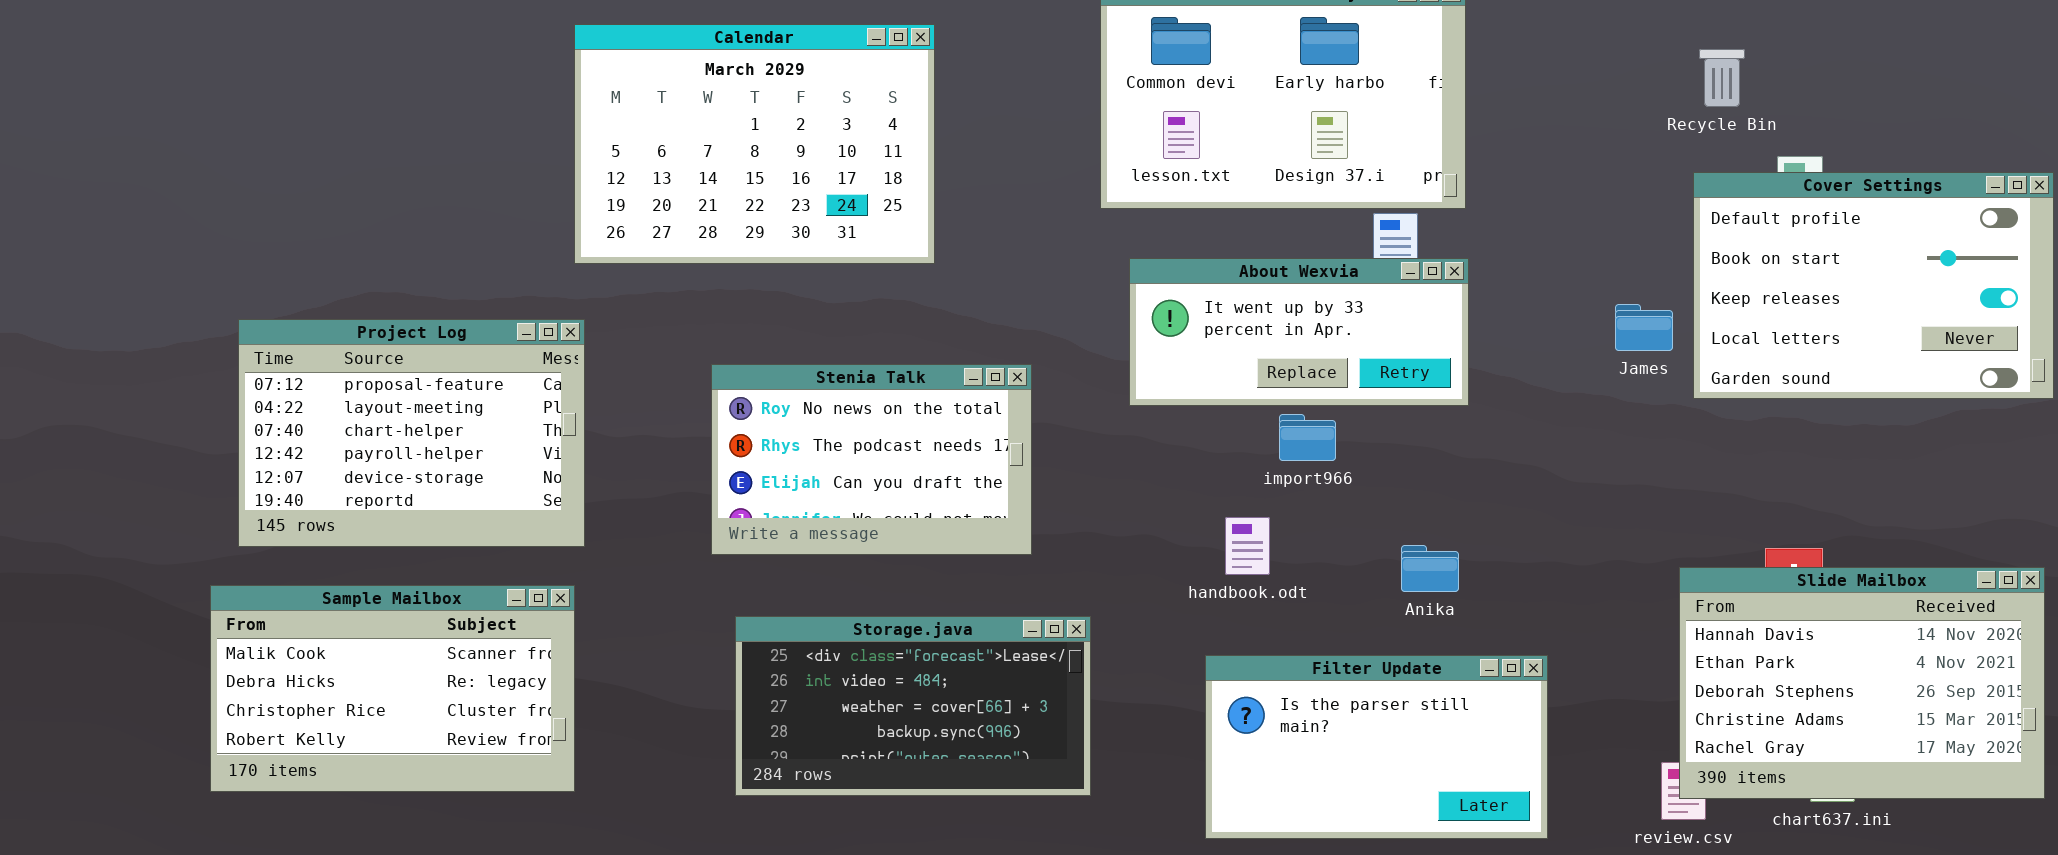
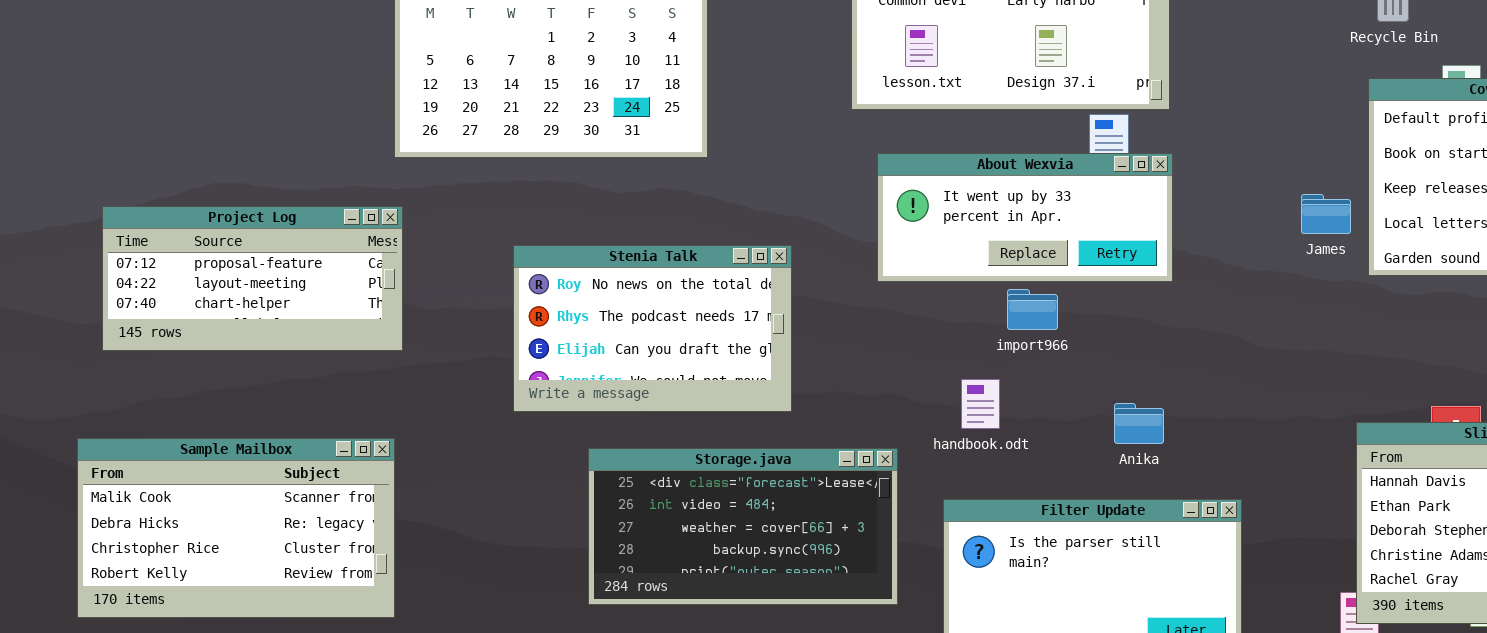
Project Log: [238,319,585,547] -> [102,206,403,351], resized
Storage.java: [735,616,1091,796] -> [588,448,898,605], moved

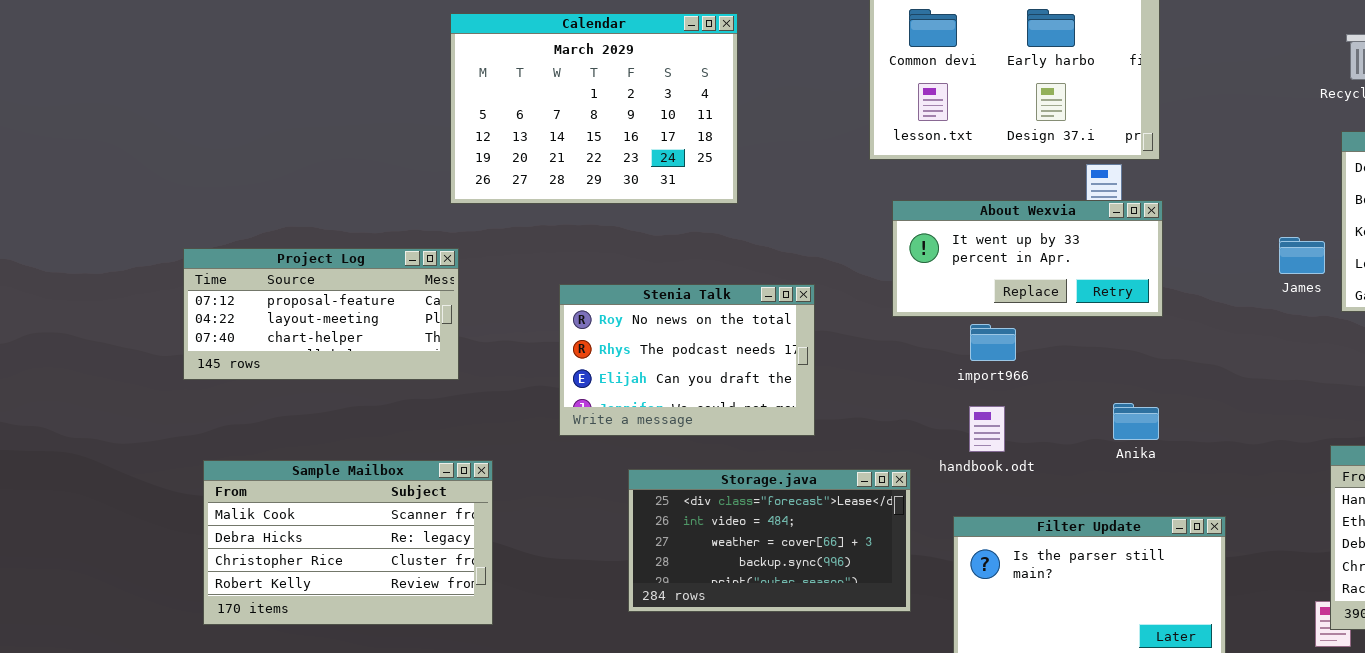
import966: [1007,289,1058,330] -> [970,324,1016,361], moved
Anika: [1114,403,1164,444] -> [1113,403,1159,440], moved
Sample Mailbox: [77,438,395,618] -> [203,460,493,625], moved

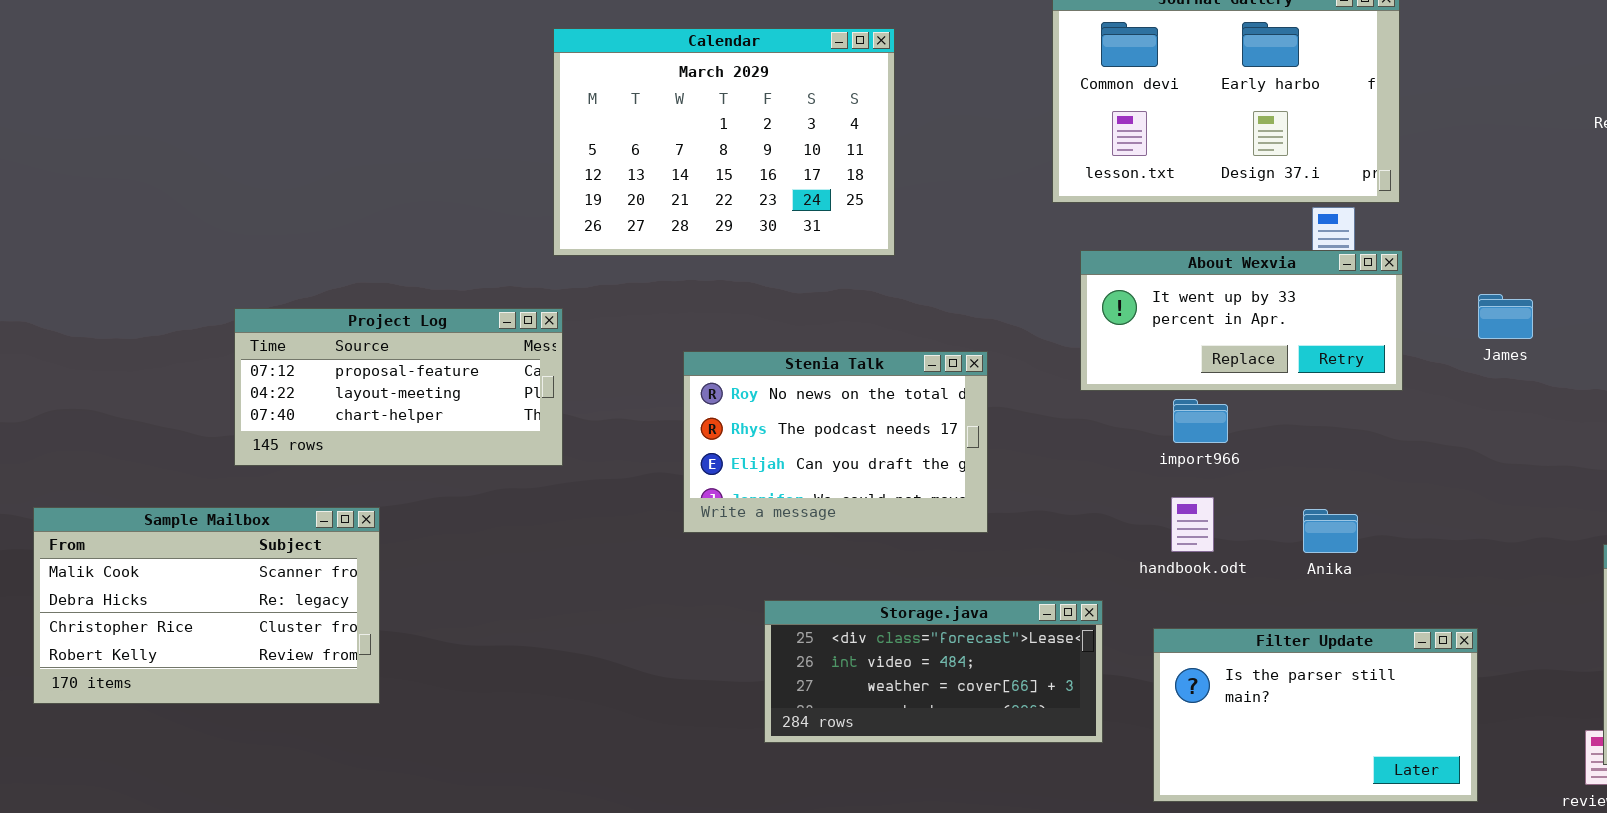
James: [1279,237,1325,274] -> [1478,294,1533,339], moved
Anika: [1113,403,1159,440] -> [1303,509,1358,553], moved
Sample Mailbox: [203,460,493,625] -> [33,507,380,704], moved
Storage.java: [628,469,911,612] -> [764,600,1103,743], resized

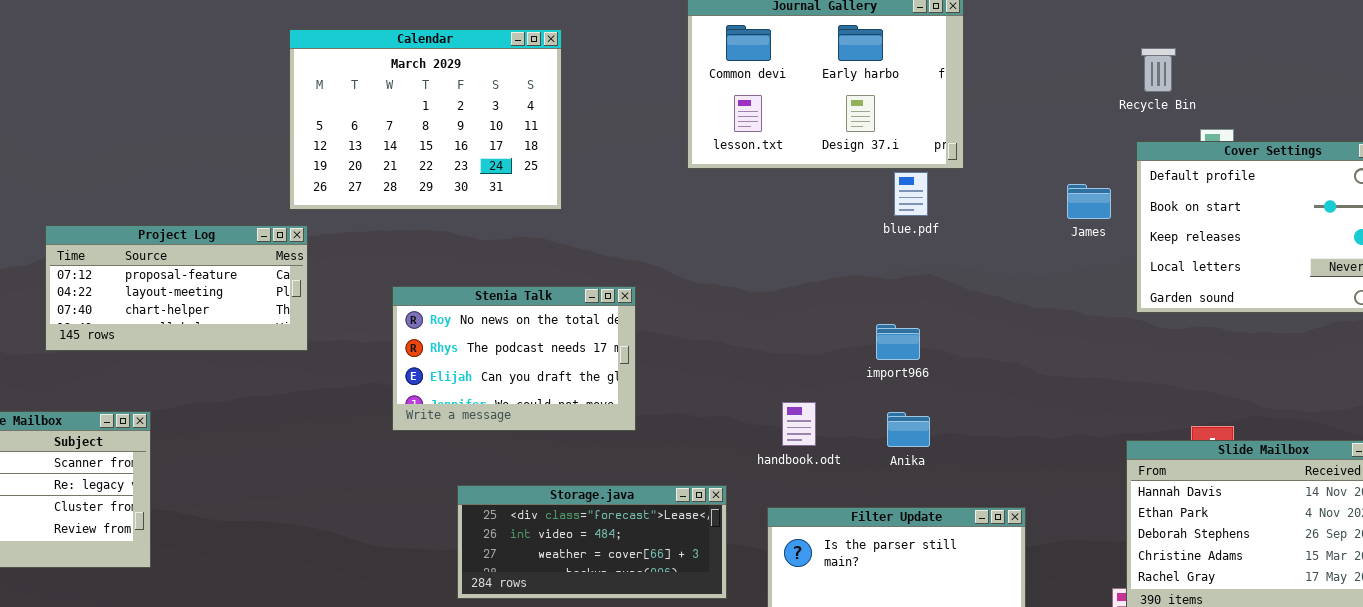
About Wexvia: [1080,250,1403,391] -> none, closed
James: [1478,294,1533,339] -> [1067,184,1111,219], moved
Project Log: [234,308,563,466] -> [45,225,308,351], moved
import966: [1173,399,1228,443] -> [876,324,920,360], moved

